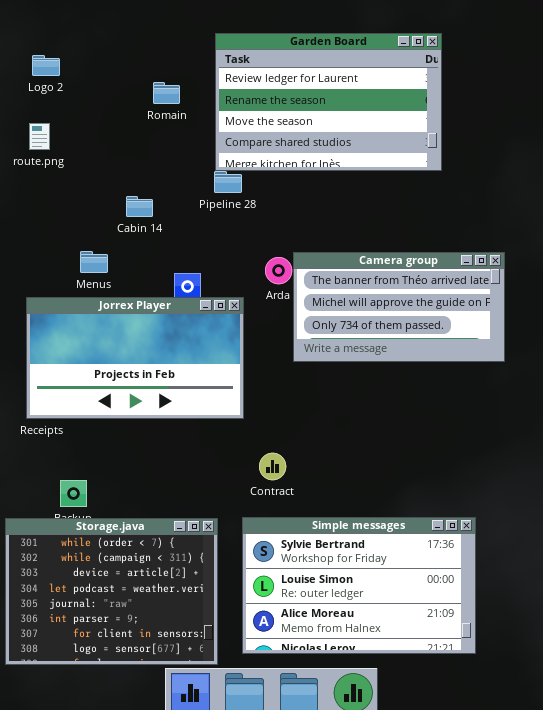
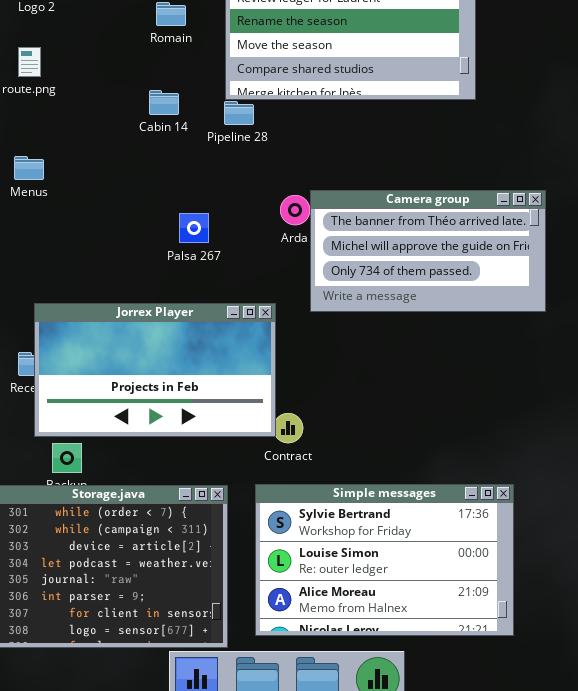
Cabin 14: [126,196,153,217] -> [149,90,179,115], moved
Menus: [80,251,108,273] -> [14,156,44,180], moved
Jorrex Player: [26,297,244,419] -> [34,303,276,437], moved

